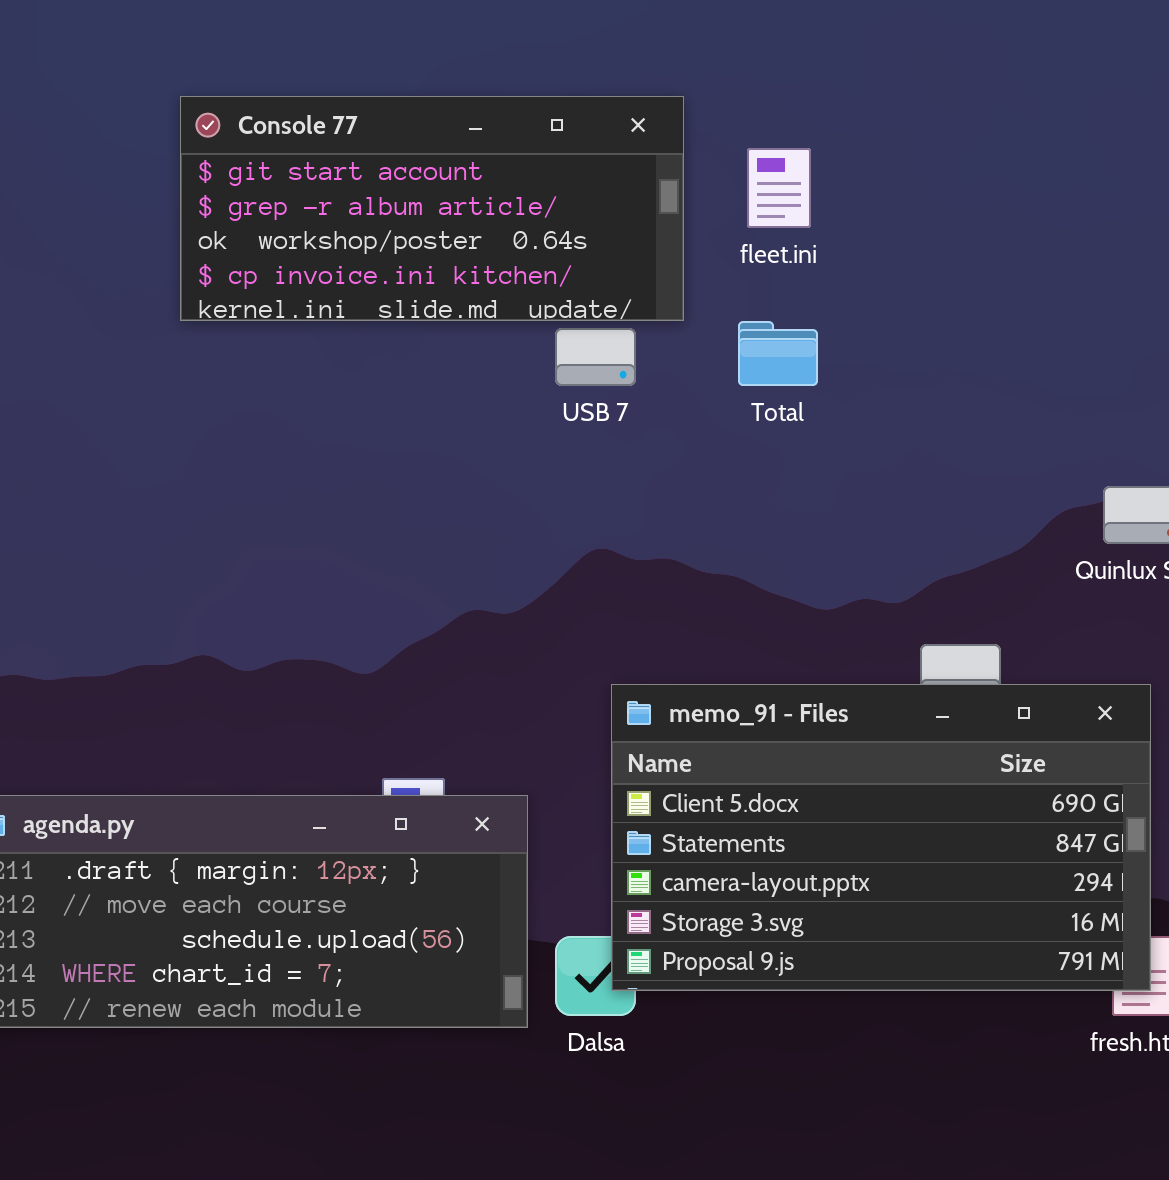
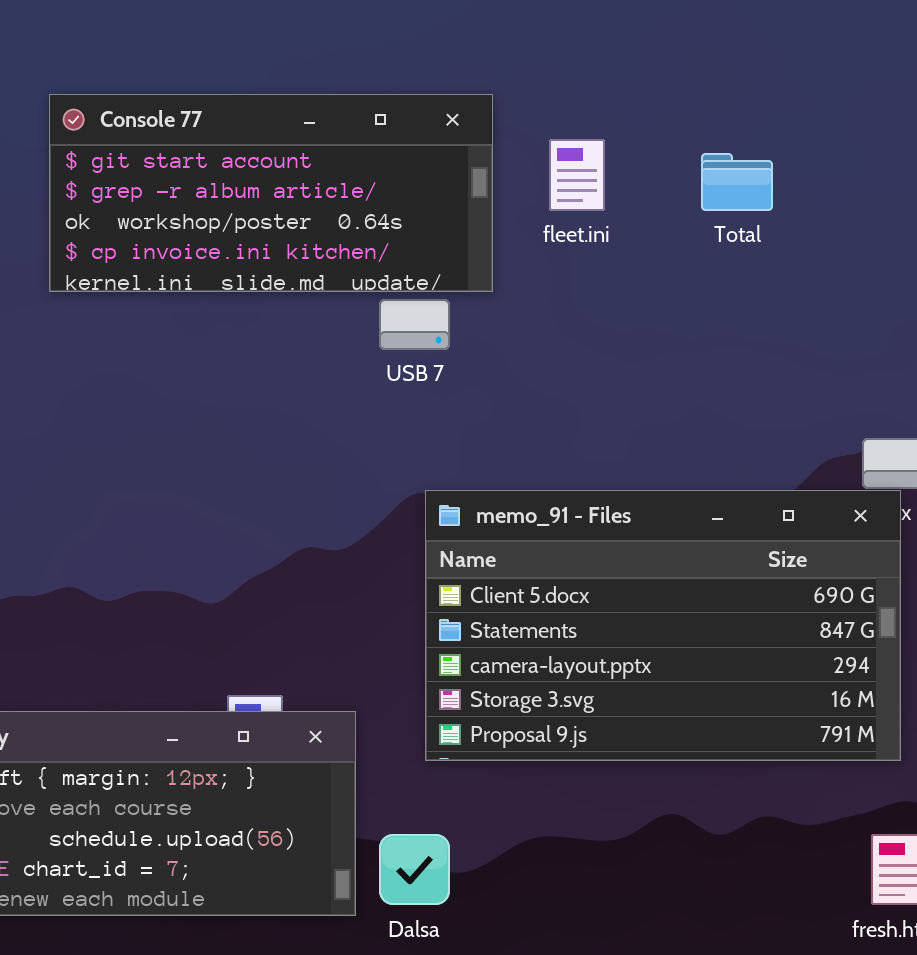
Total: [738,321,818,386] -> [701,153,773,211], moved
memo_91 - Files: [611,684,1151,991] -> [425,490,901,761], moved

